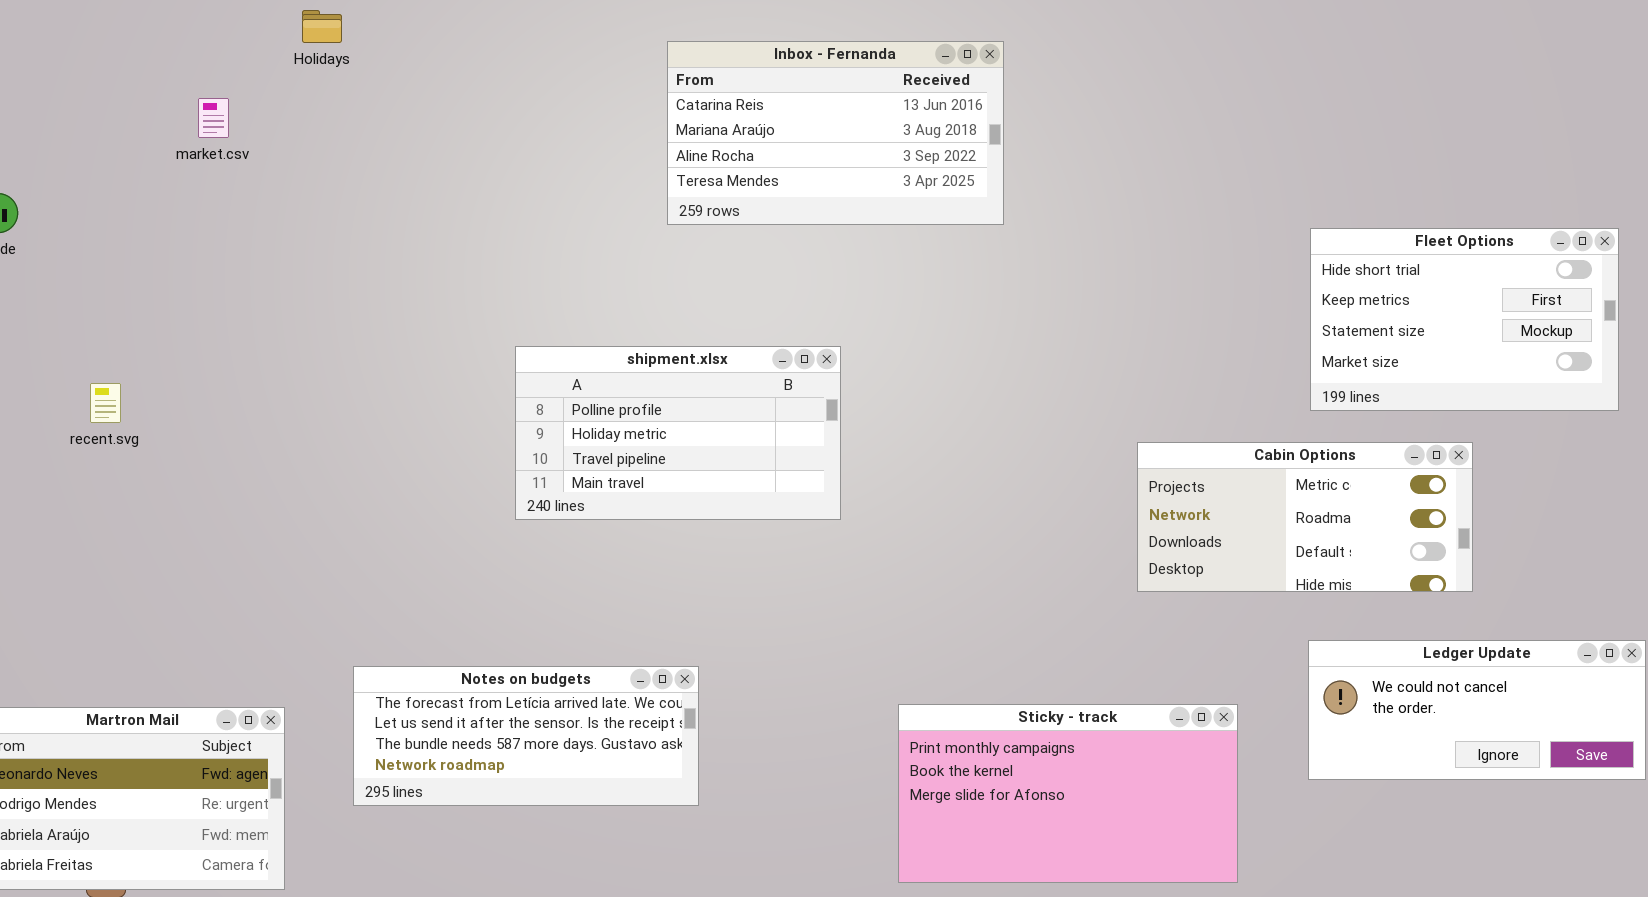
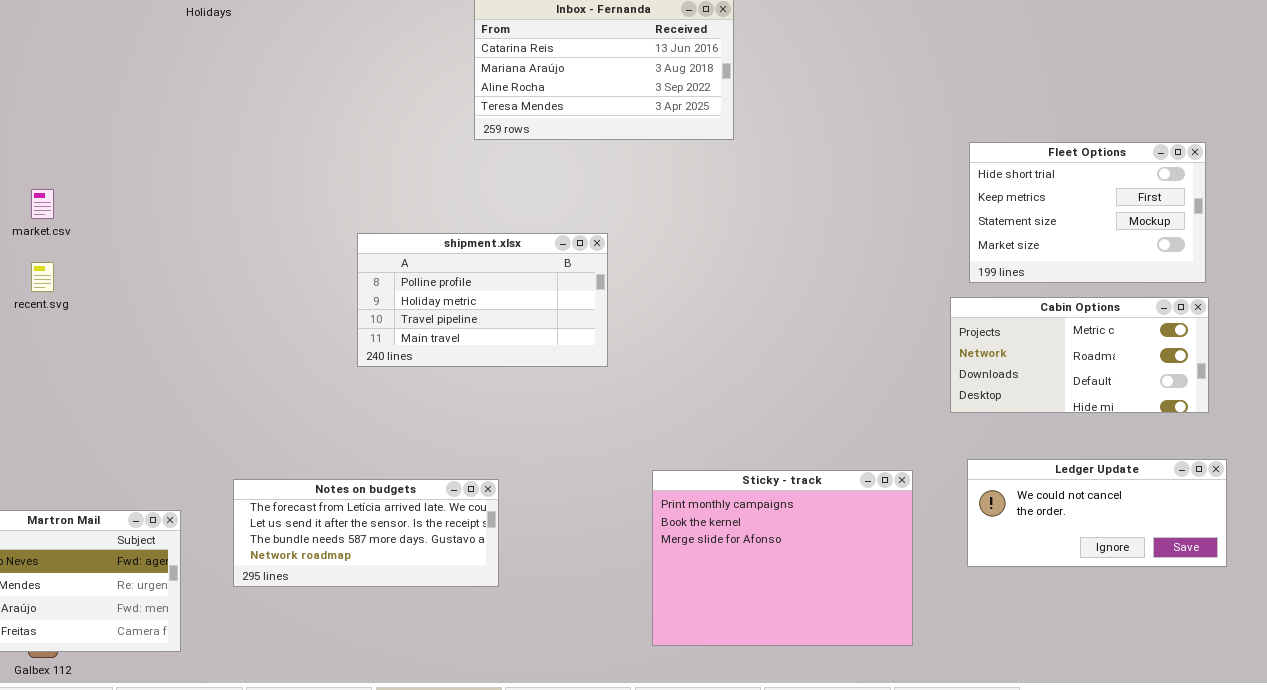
market.csv: [198,98,229,138] -> [31,189,54,219], moved
Cabin Options: [1137,442,1473,592] -> [950,297,1209,413], moved
Sticky - track: [898,704,1238,883] -> [652,470,913,646], resized

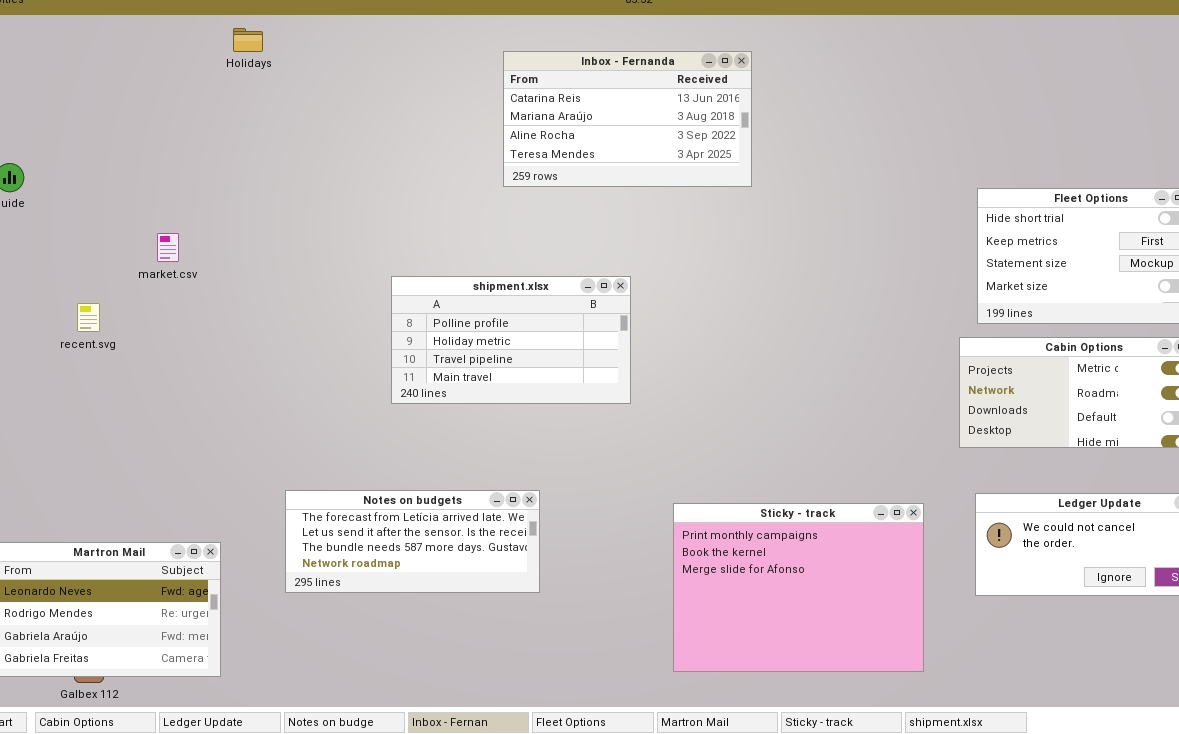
market.csv: [31,189,54,219] -> [157,233,179,262], moved
Notes on budgets: [233,479,499,587] -> [285,490,540,593], moved

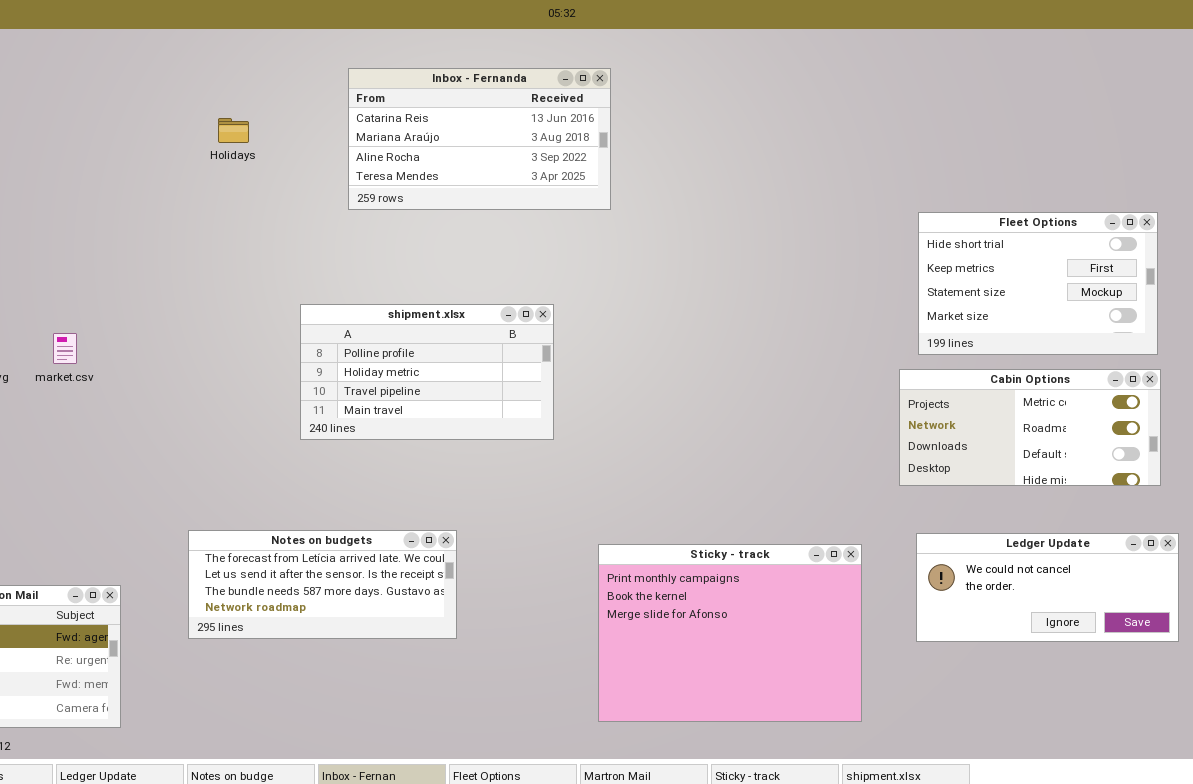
Holidays: [233,28,263,52] -> [218,118,249,143], moved
Inbox - Fernanda: [503,51,752,187] -> [348,68,611,210], moved
market.csv: [157,233,179,262] -> [53,333,77,364], moved

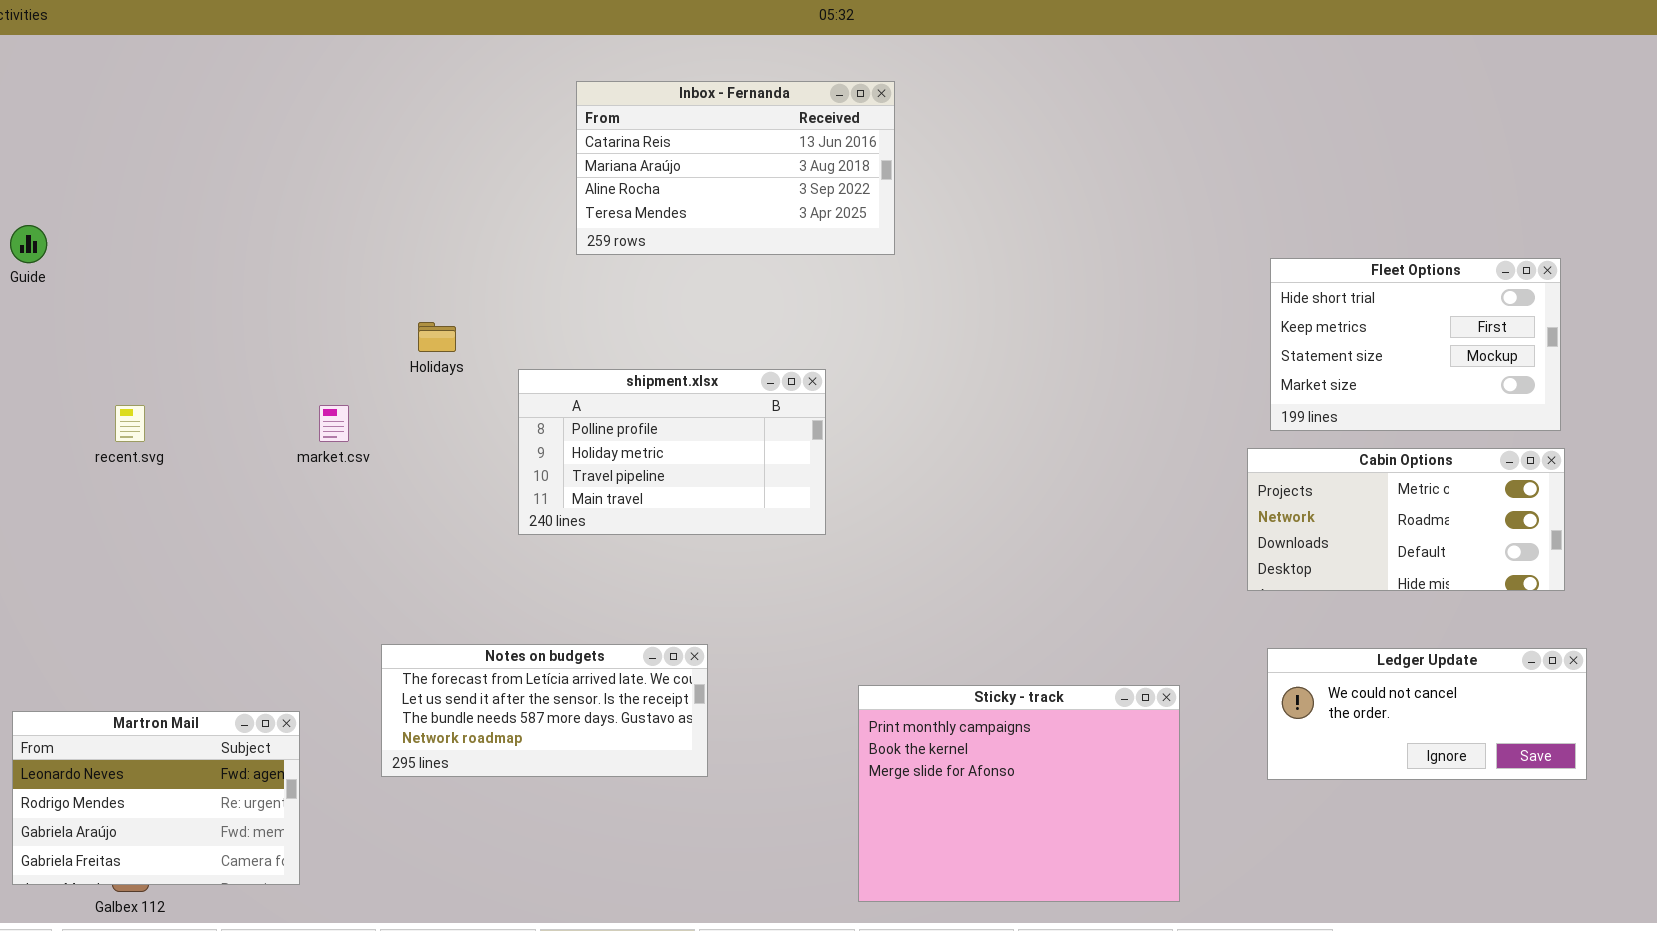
Holidays: [218,118,249,143] -> [418,322,456,352], moved
market.csv: [53,333,77,364] -> [319,405,349,442], moved
Sticky - track: [598,544,862,722] -> [858,685,1180,902], moved

